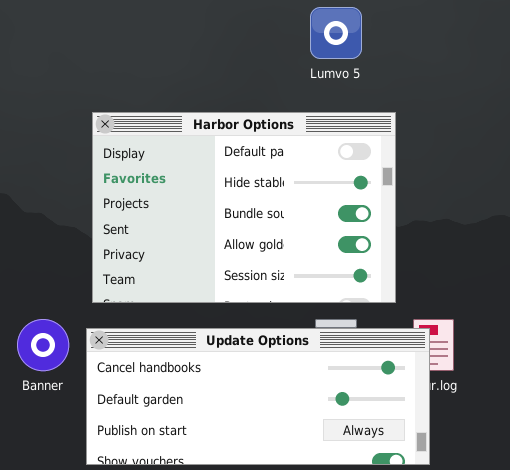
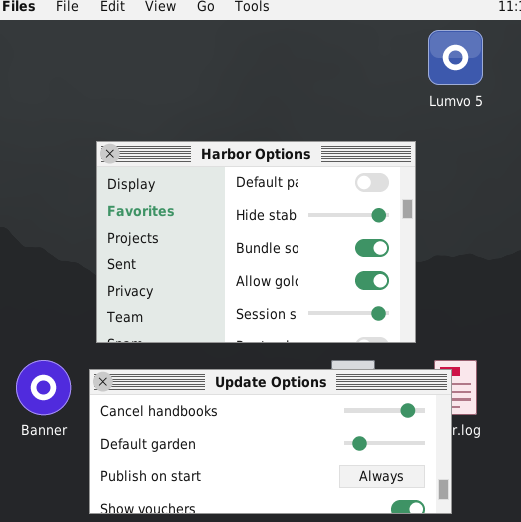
Lumvo 5: [310,7,362,59] -> [428,30,483,85], moved

